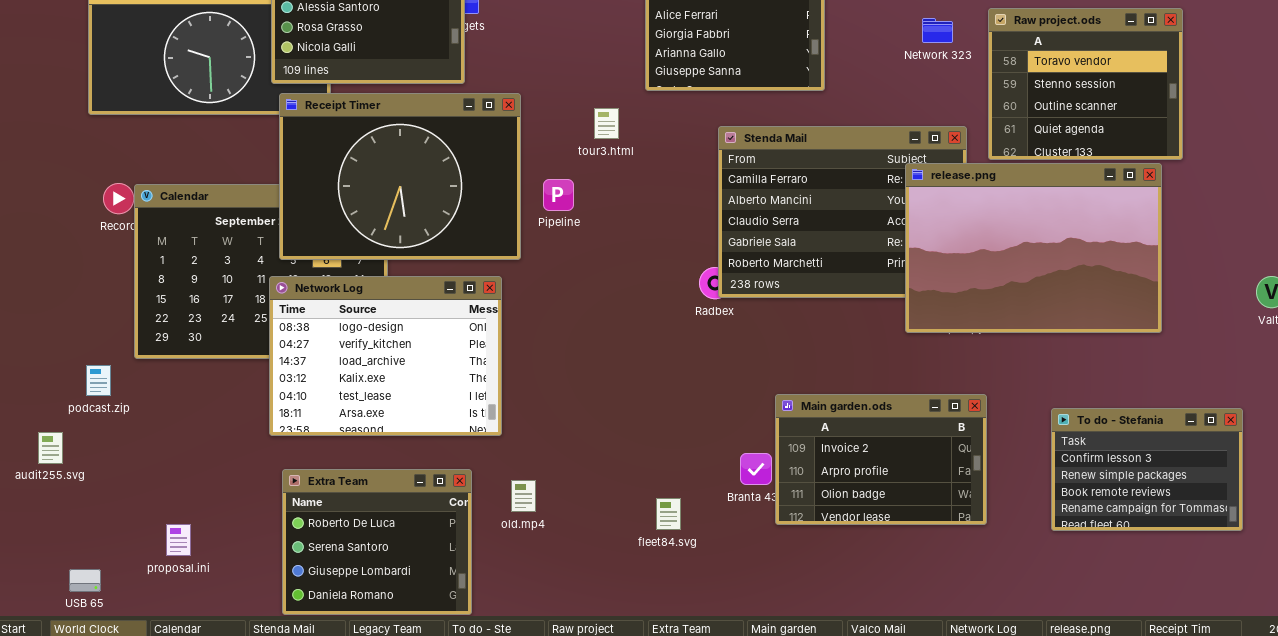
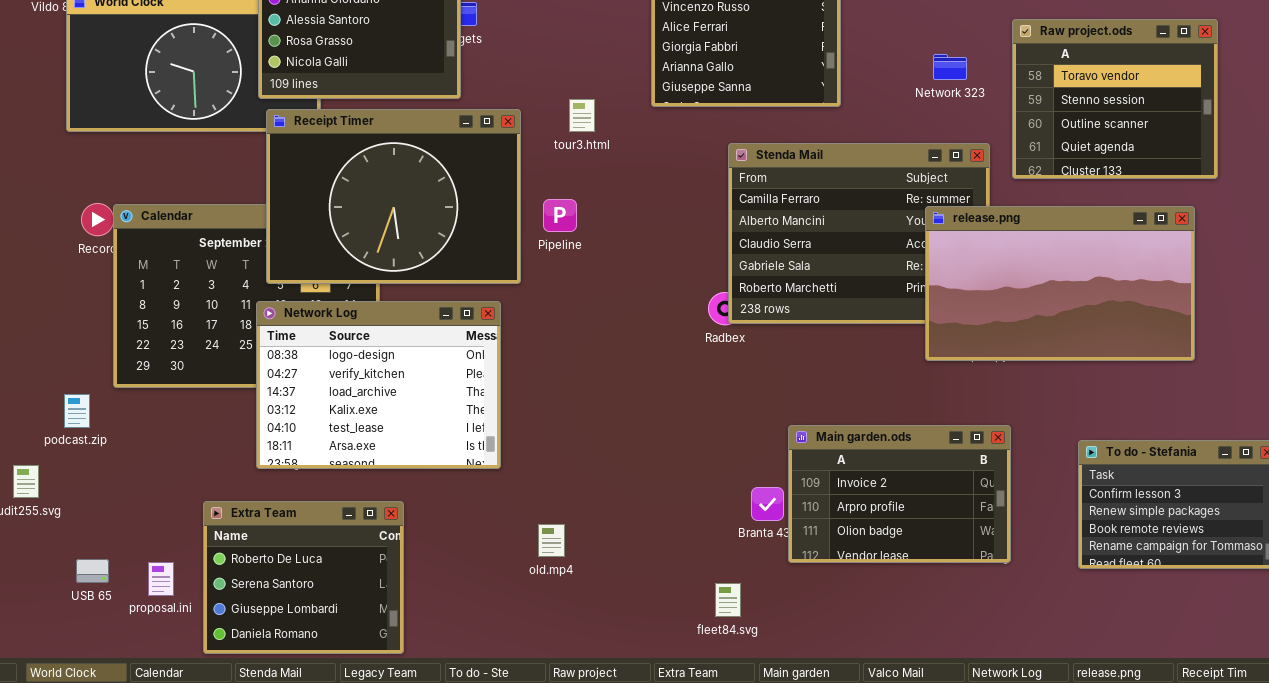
Network 323: [922,18,953,43] -> [933,54,967,80], moved
tour3.html: [594,108,619,139] -> [569,99,595,132], moved
release.png: [905,163,1162,333] -> [925,206,1195,361], resized
Extra Team: [282,469,472,615] -> [203,501,404,654], moved
old.mp4: [511,480,536,512] -> [538,524,565,557], moved
fleet84.svg: [656,498,681,530] -> [715,583,741,617], moved
USB 65: [69,569,101,592] -> [76,559,109,583], moved

